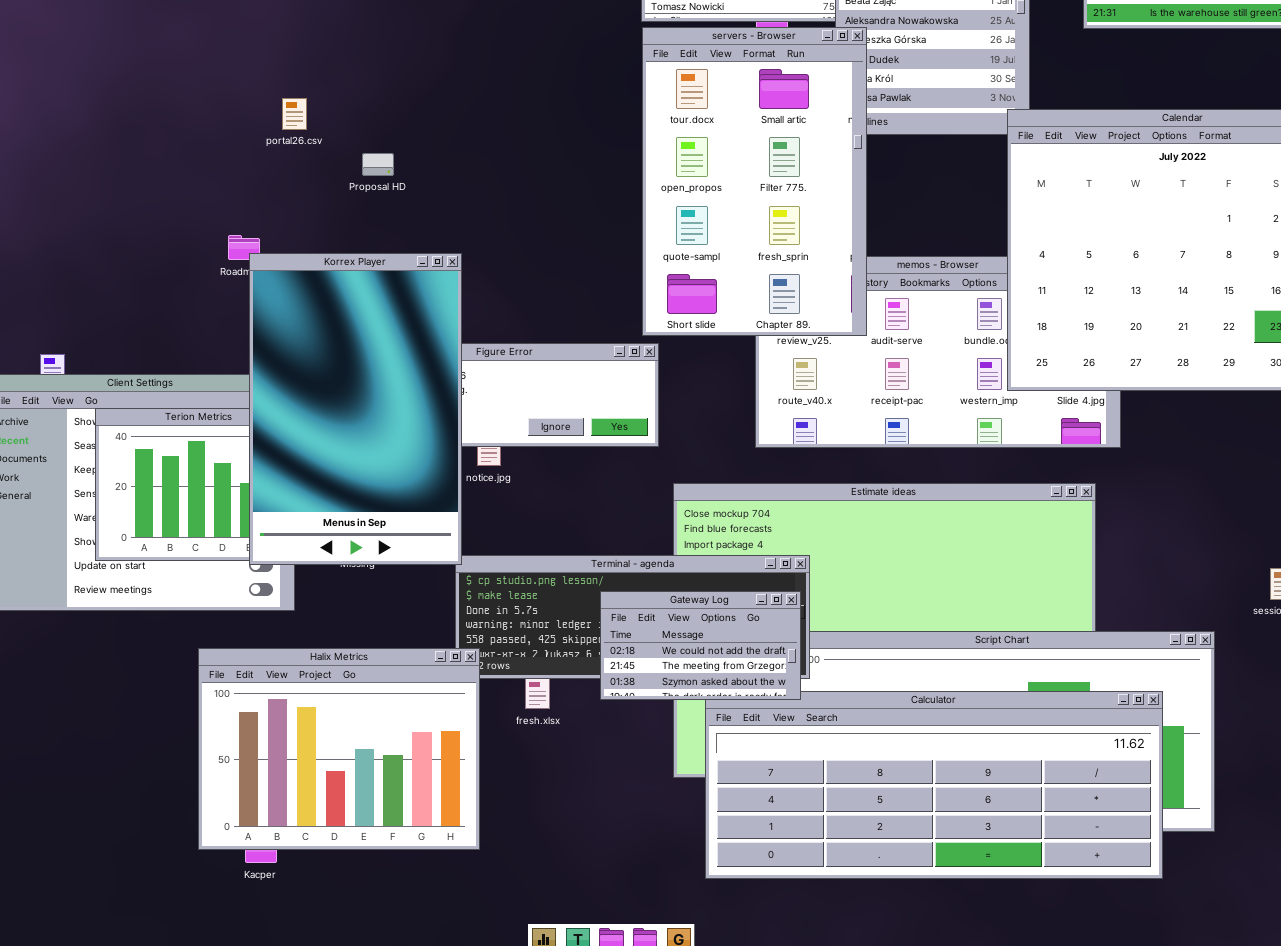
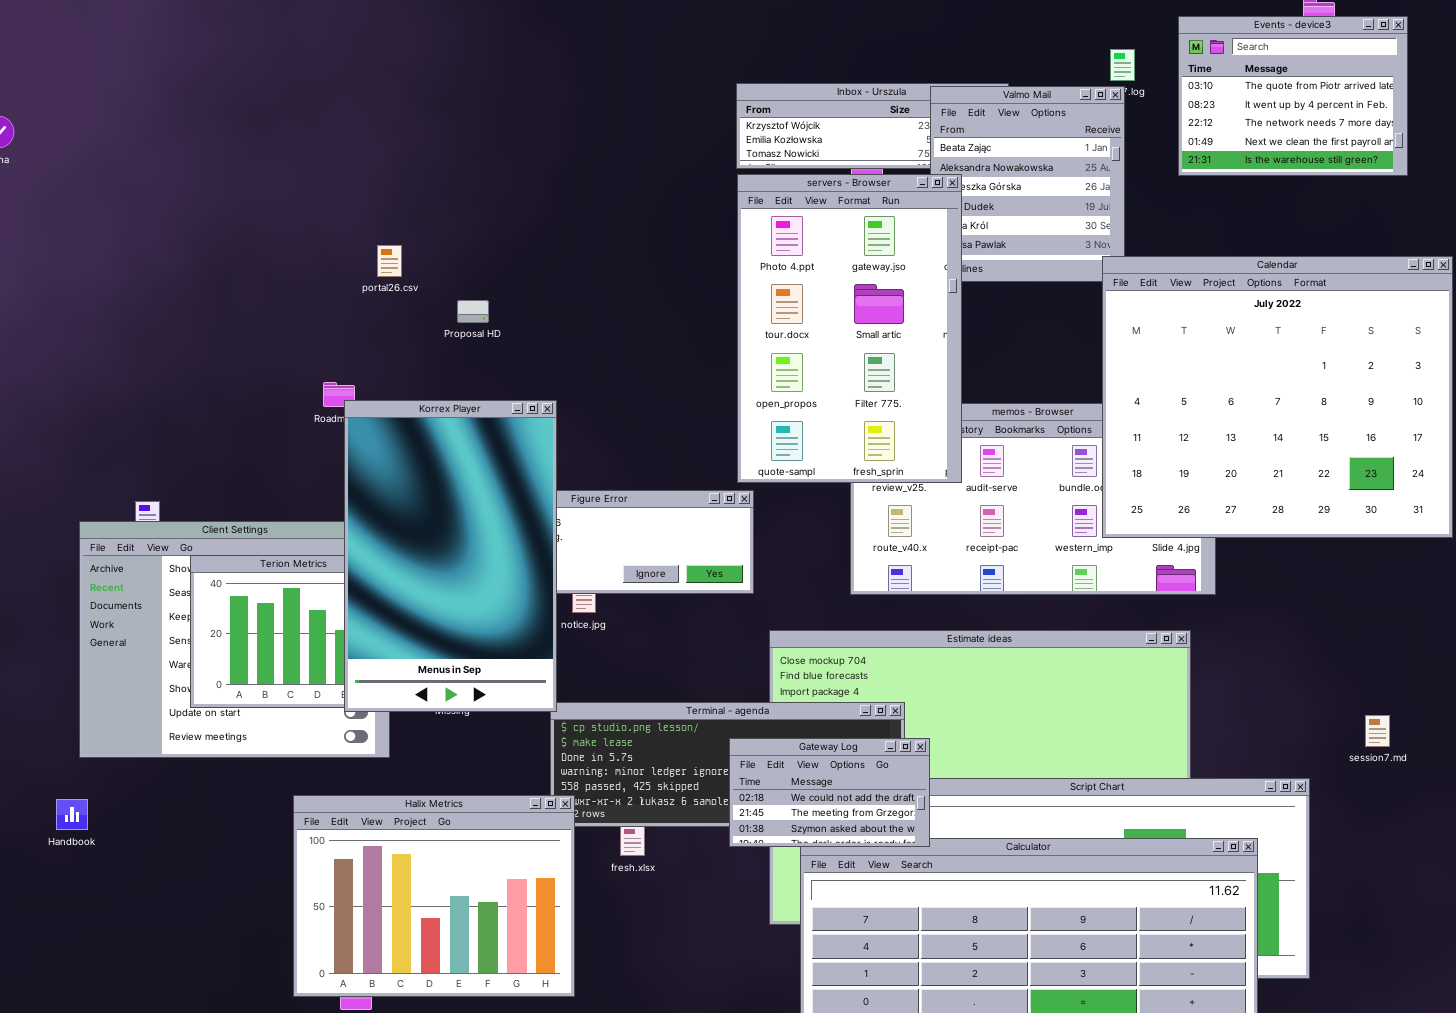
servers - Browser: [642,27,867,336] -> [737,174,962,483], scrolled up 1 row
Gateway Log: [600,591,801,700] -> [729,738,930,847], moved

